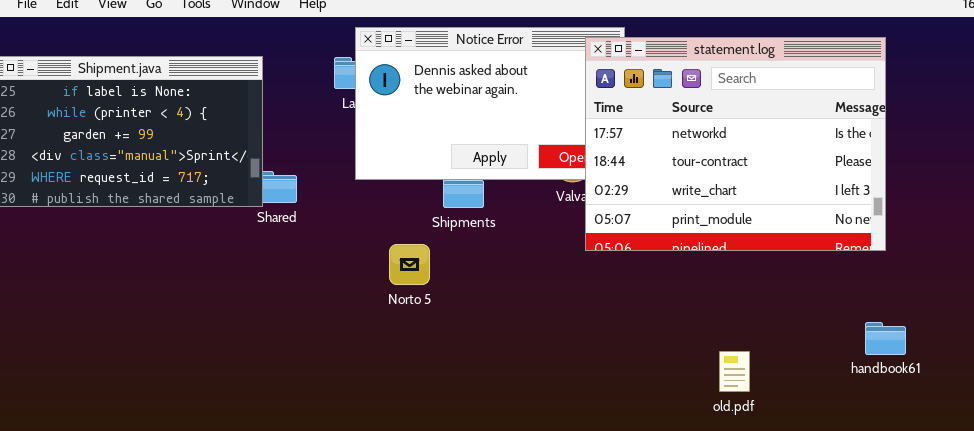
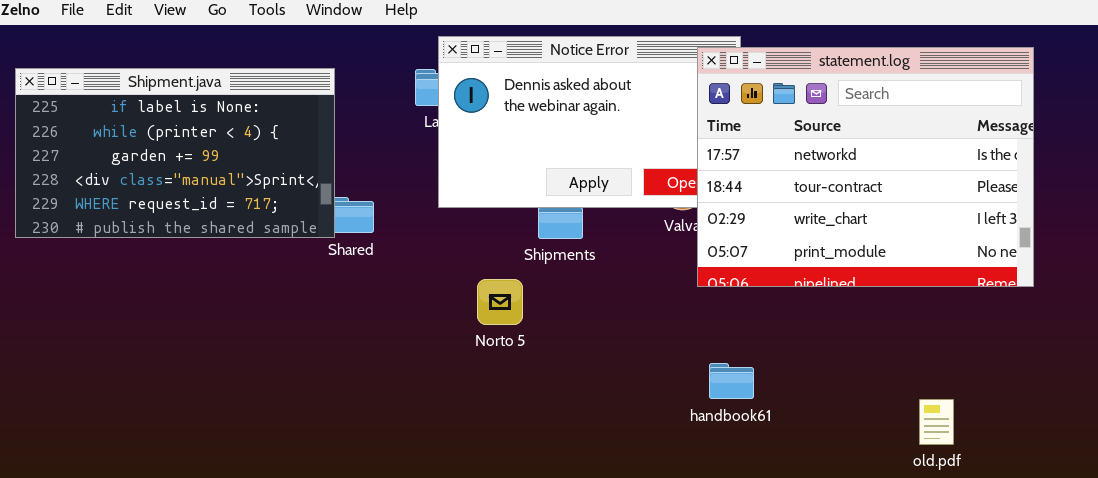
handbook61: [865,322,906,355] -> [709,363,754,399], moved
old.pdf: [719,351,750,392] -> [919,399,954,445], moved

